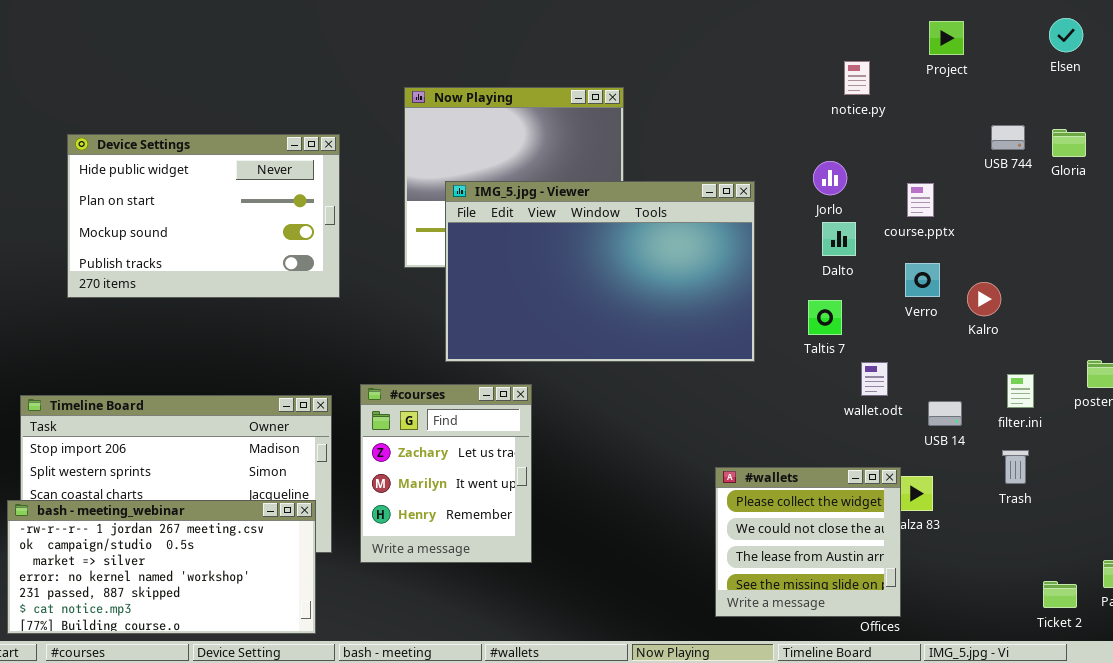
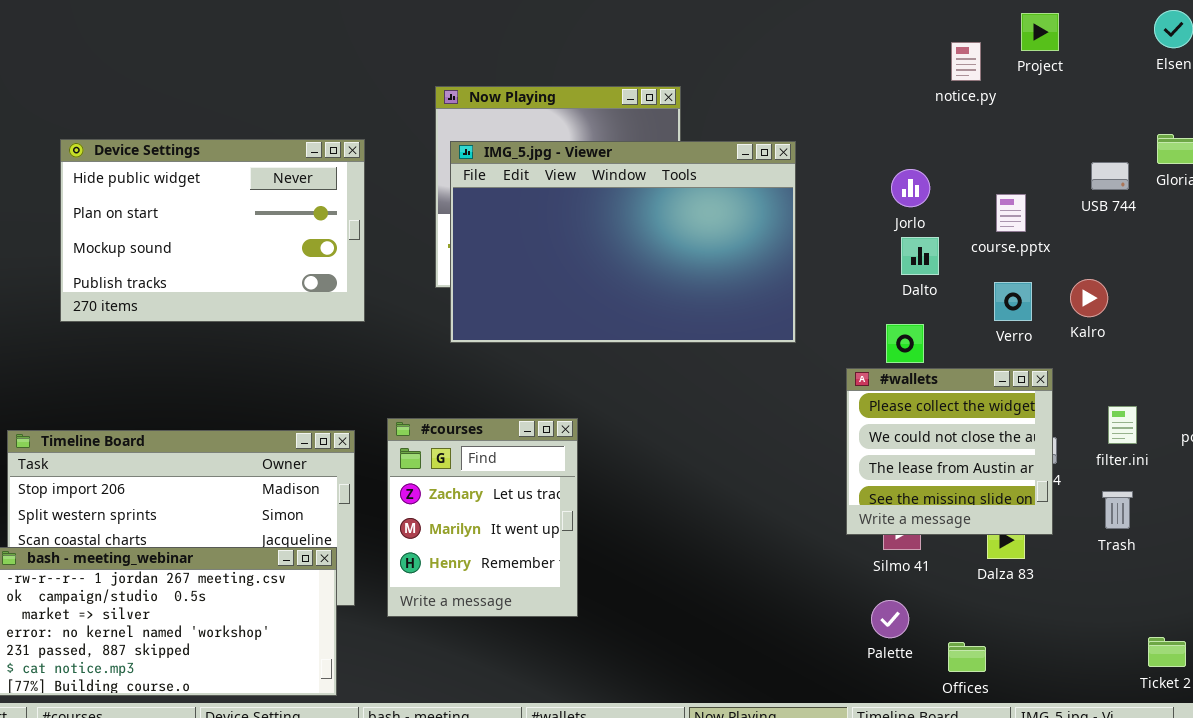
notice.py: [844,61,870,95] -> [951,42,981,81], moved
USB 744: [991,125,1025,150] -> [1091,162,1129,190], moved
IMG_5.jpg - Viewer: [445,181,755,362] -> [450,141,796,343], moved
Kalro: [967,282,1001,316] -> [1070,279,1108,317], moved
#wallets: [715,467,901,617] -> [846,368,1053,535], moved

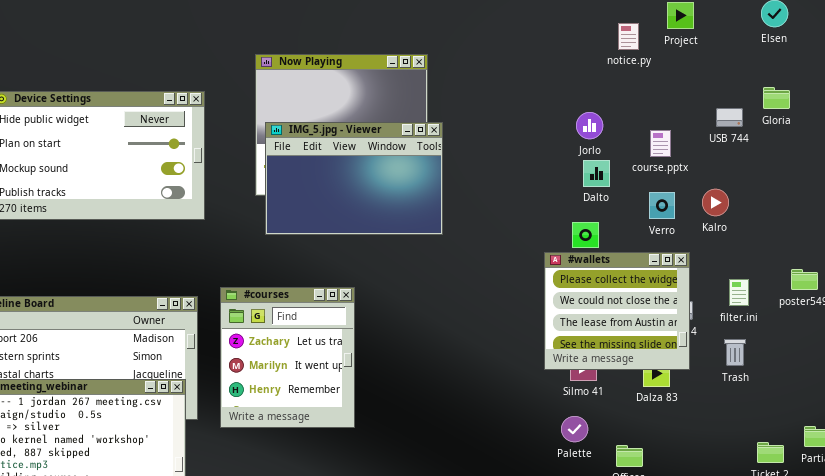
IMG_5.jpg - Viewer: [450,141,796,343] -> [265,122,443,235], resized

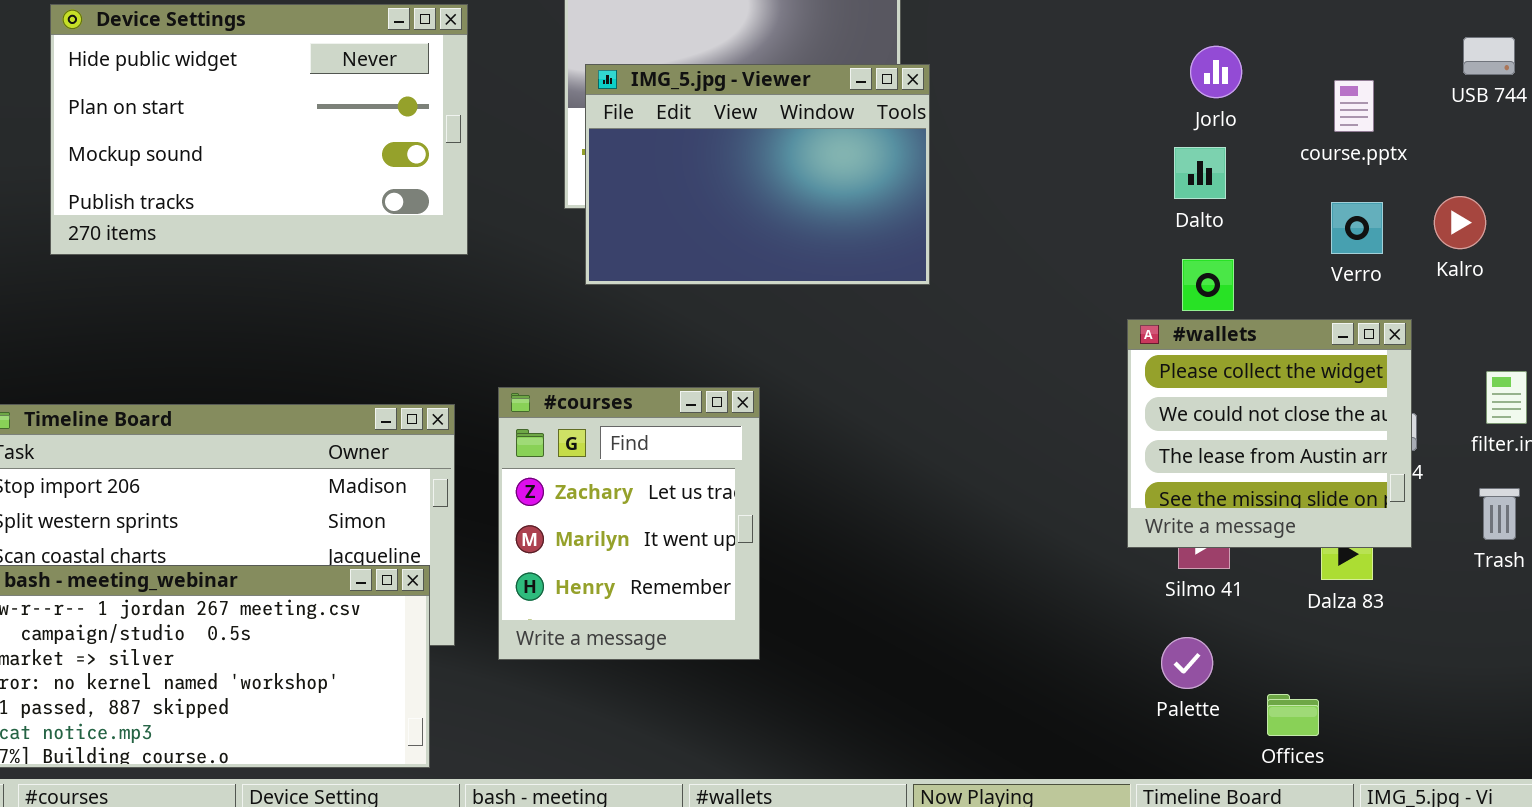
Dalto: [583,160,610,187] -> [1174,147,1226,199], moved

